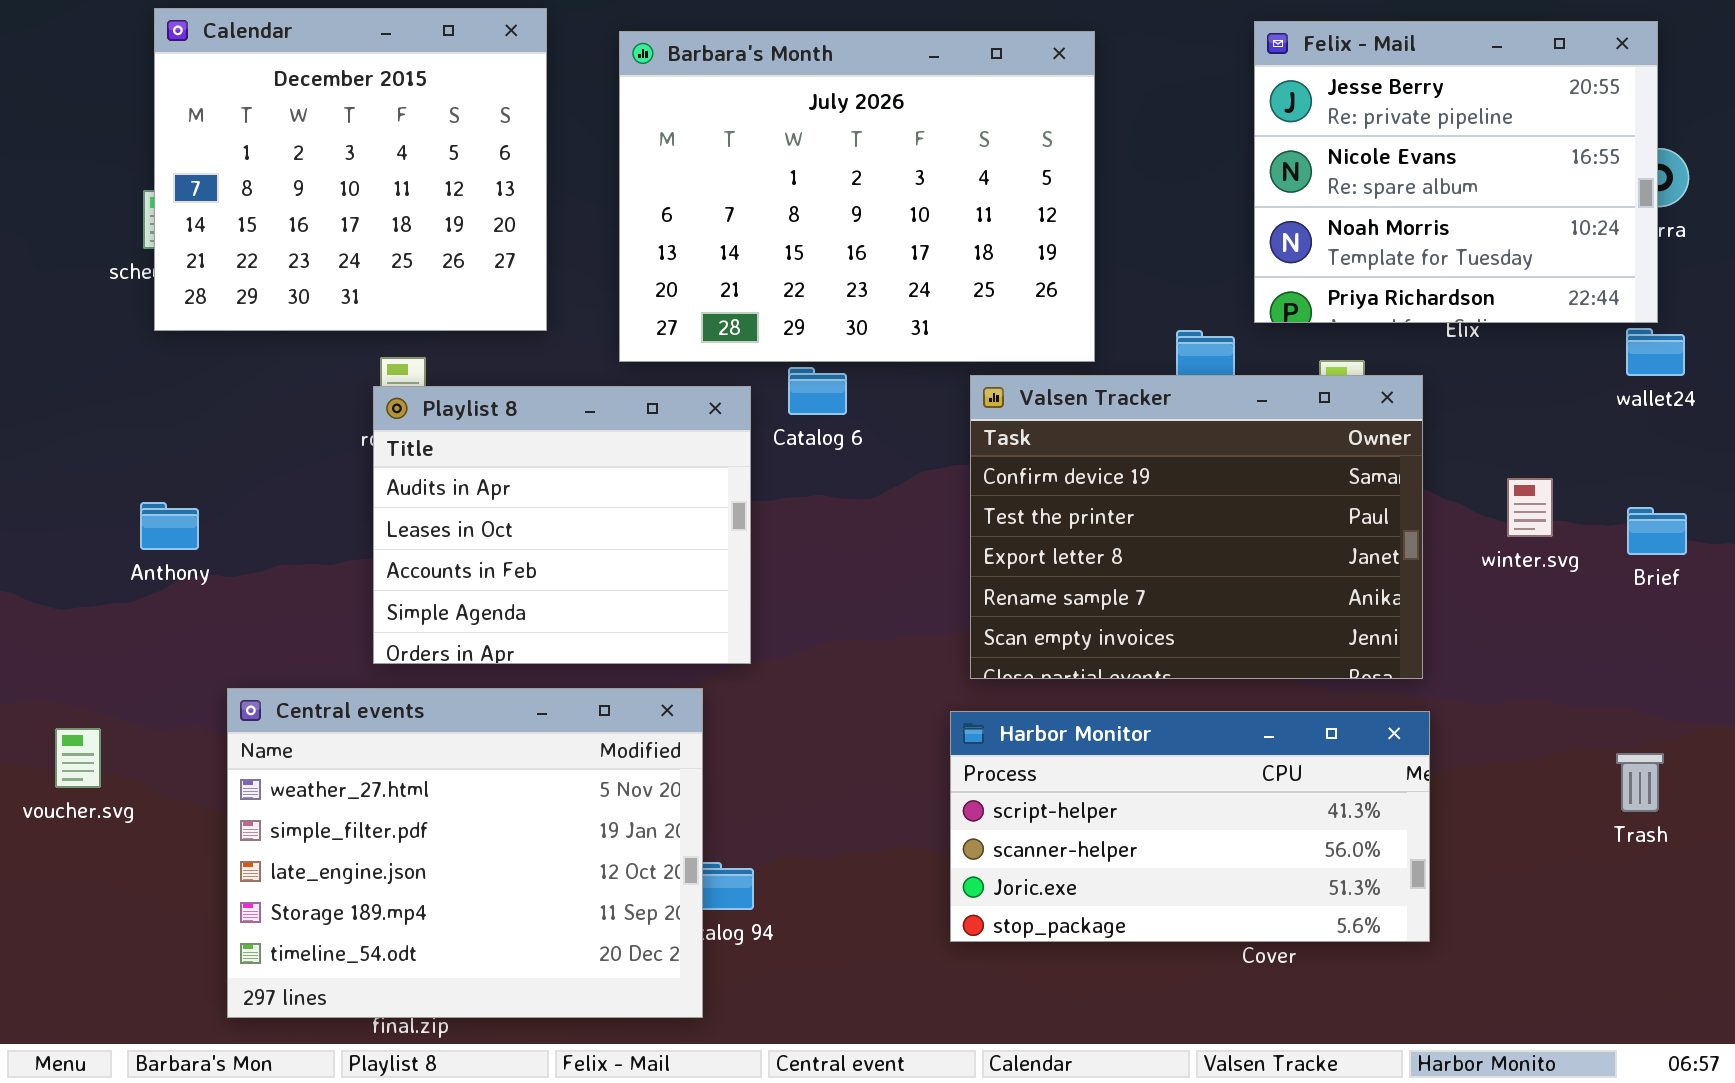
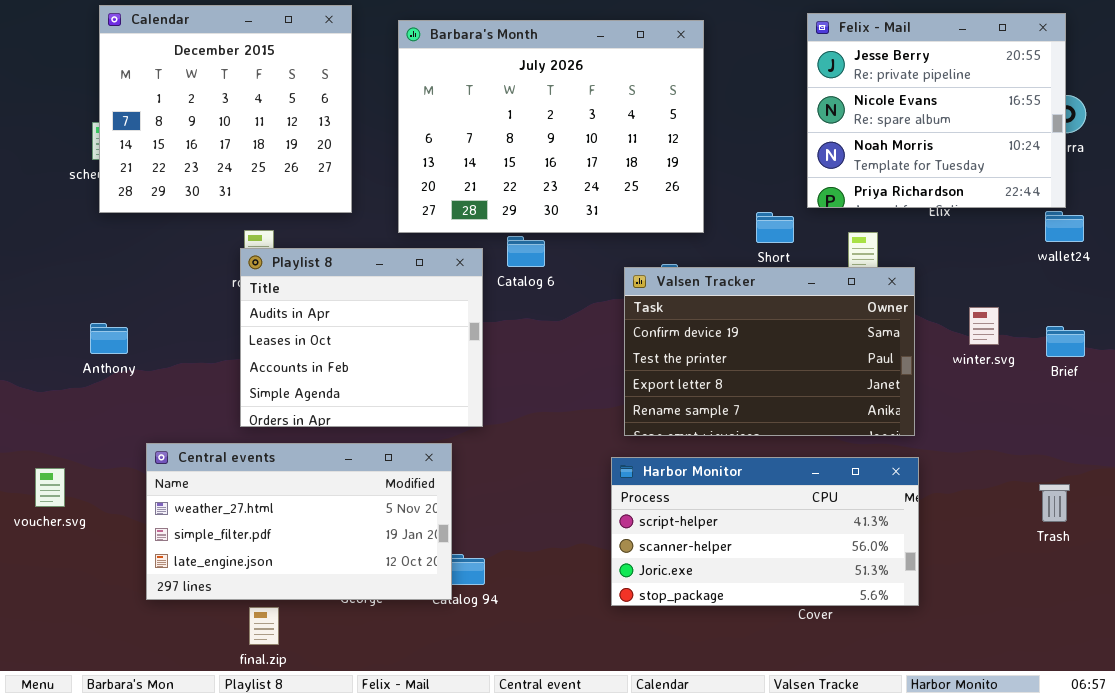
Valsen Tracker: [970,375,1423,679] -> [624,267,915,436], resized
Central events: [227,688,703,1018] -> [146,443,452,600], resized

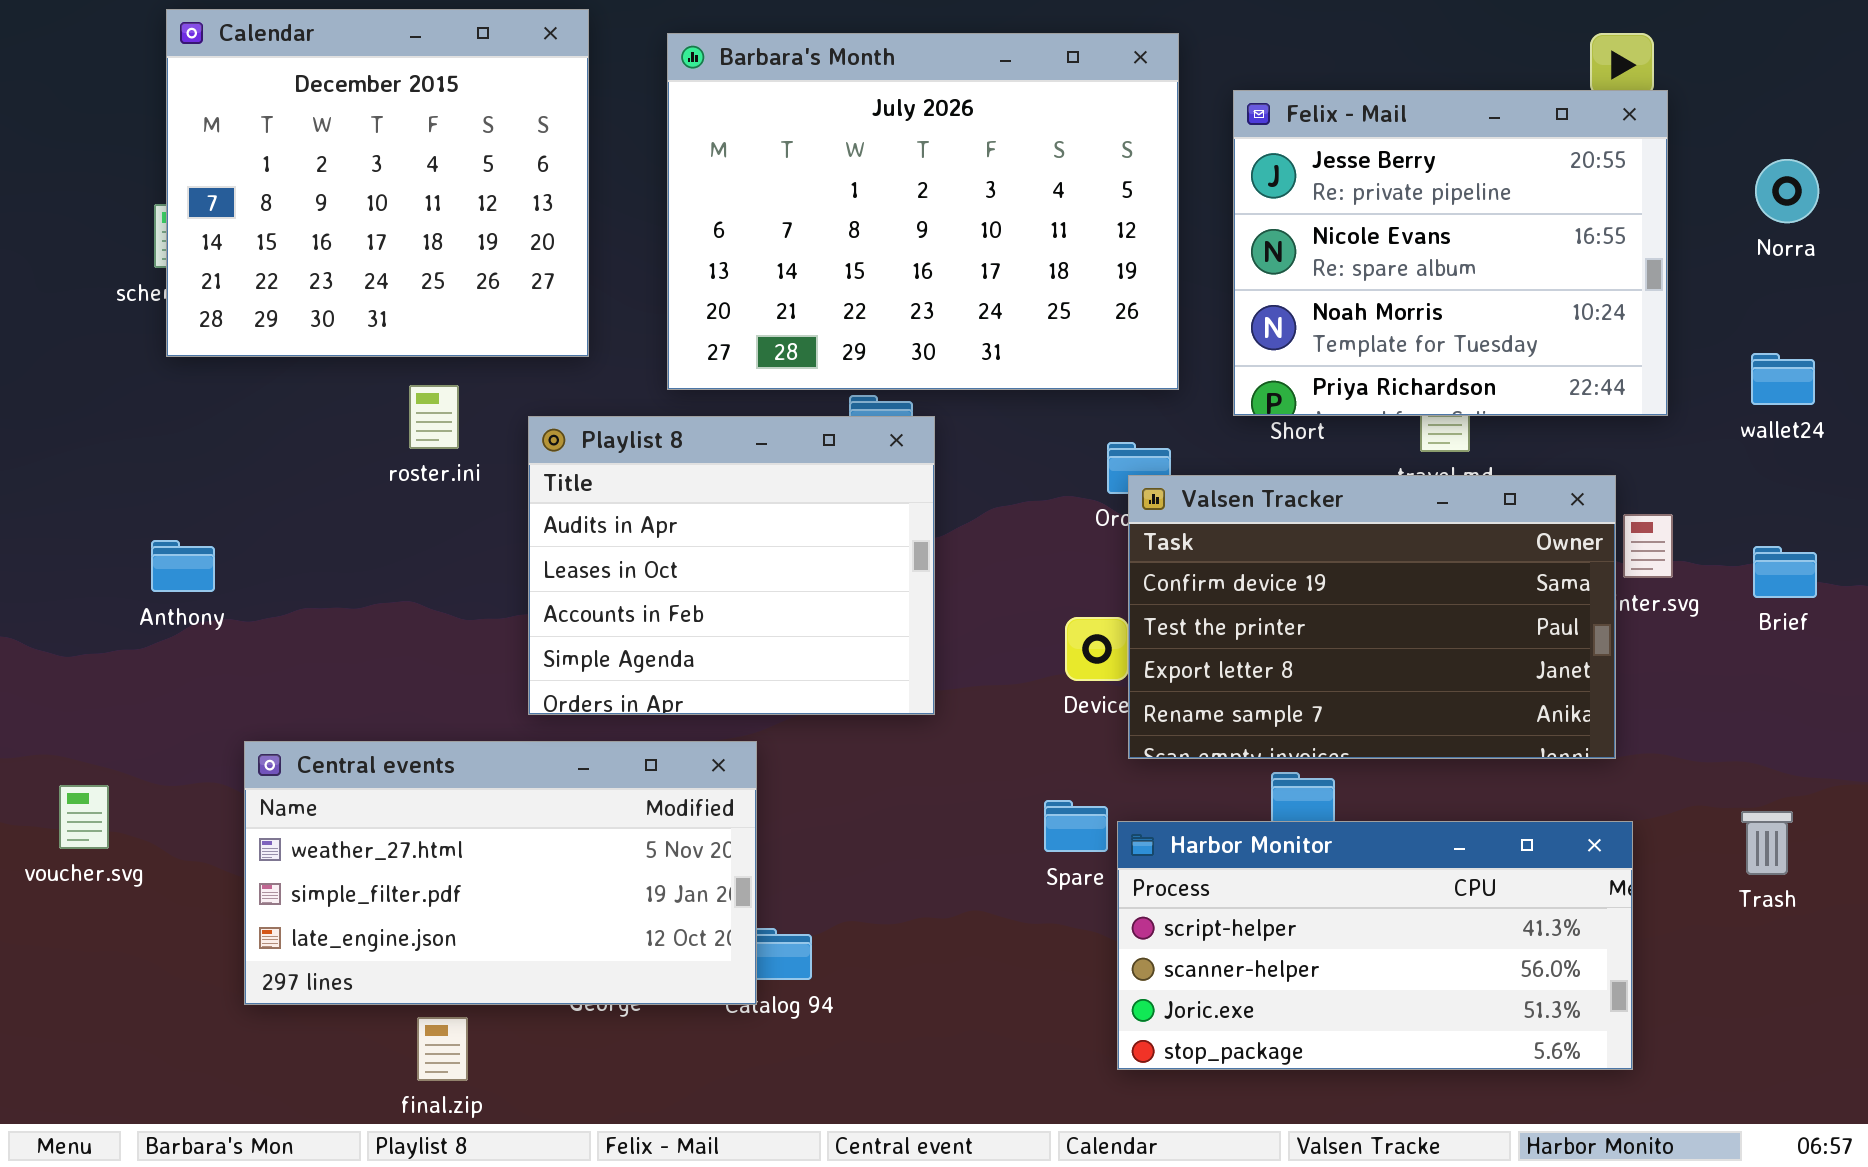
Felix - Mail: [807,13,1066,208] -> [1233,90,1668,416], moved
Playlist 8: [240,248,483,427] -> [528,416,935,715], moved
Valsen Tracker: [624,267,915,436] -> [1128,475,1616,759], moved
Harbor Monitor: [611,457,919,606] -> [1117,821,1633,1070], moved

